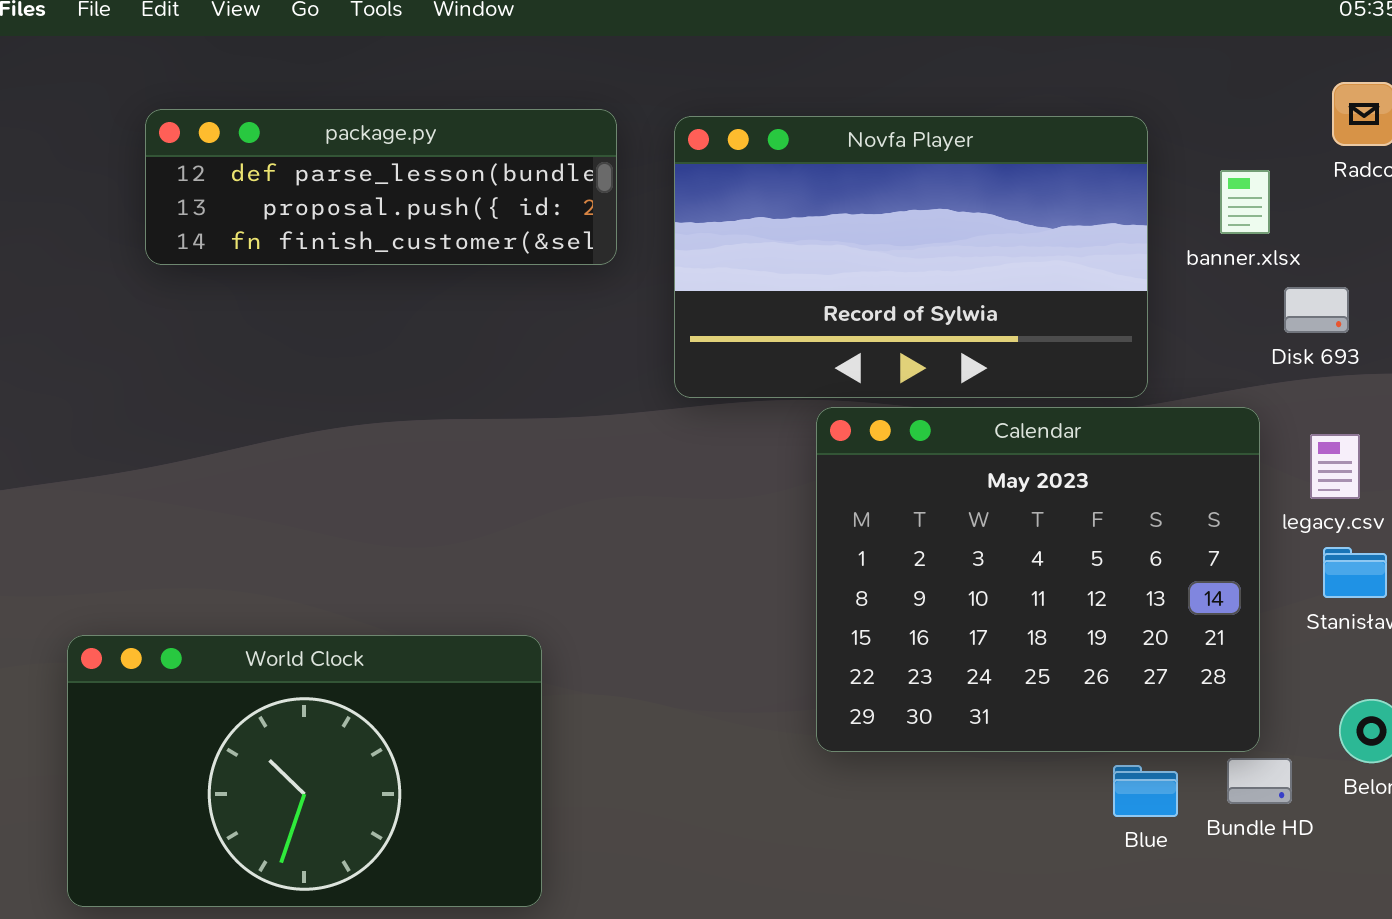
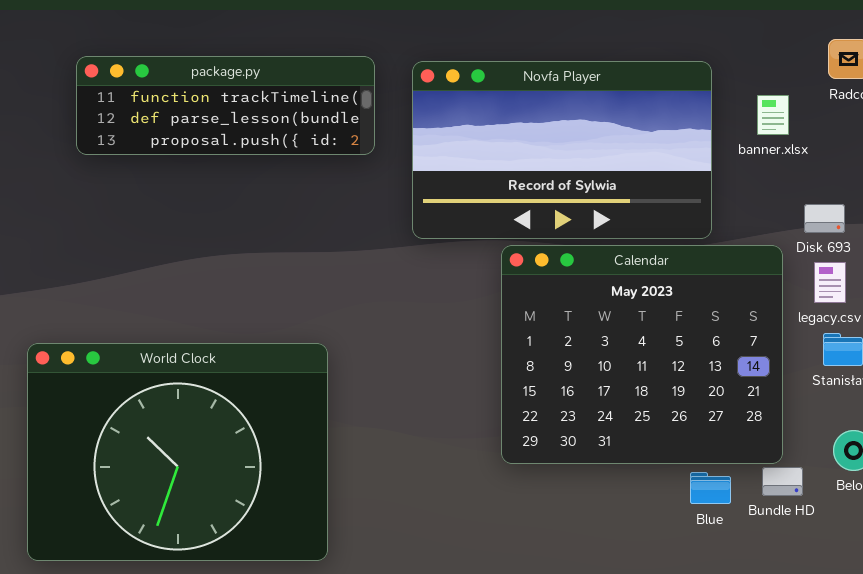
package.py: [145,109,617,265] -> [76,56,375,155], scrolled up 1 row
Disk 693: [1284,287,1349,333] -> [804,204,845,233], moved
World Clock: [67,635,542,907] -> [27,343,328,561], resized

